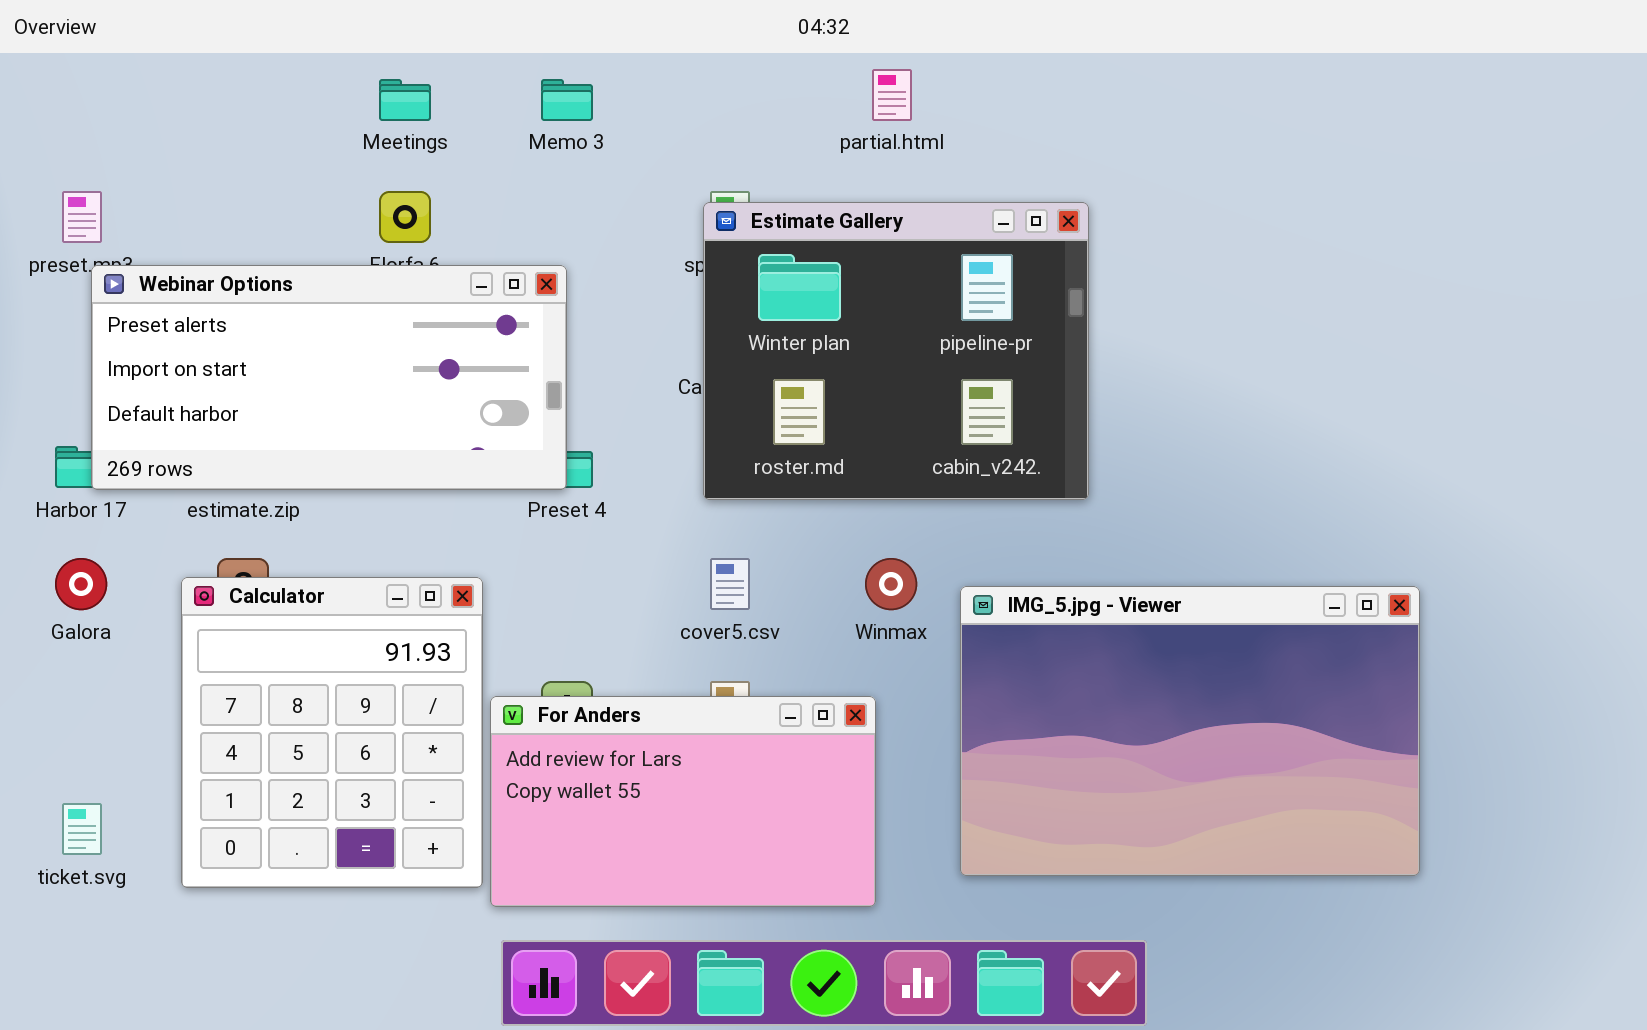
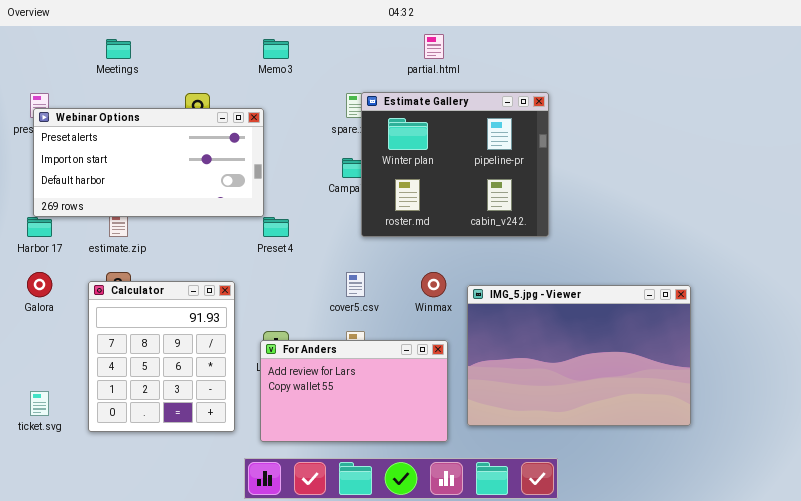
Meetings: [379,79,431,121] -> [106,39,131,59], moved
Estimate Gallery: [703,202,1089,500] -> [361,92,549,237], moved
Webinar Options: [91,265,567,490] -> [33,108,264,217], moved
For Anders: [490,696,876,907] -> [260,340,448,442], moved

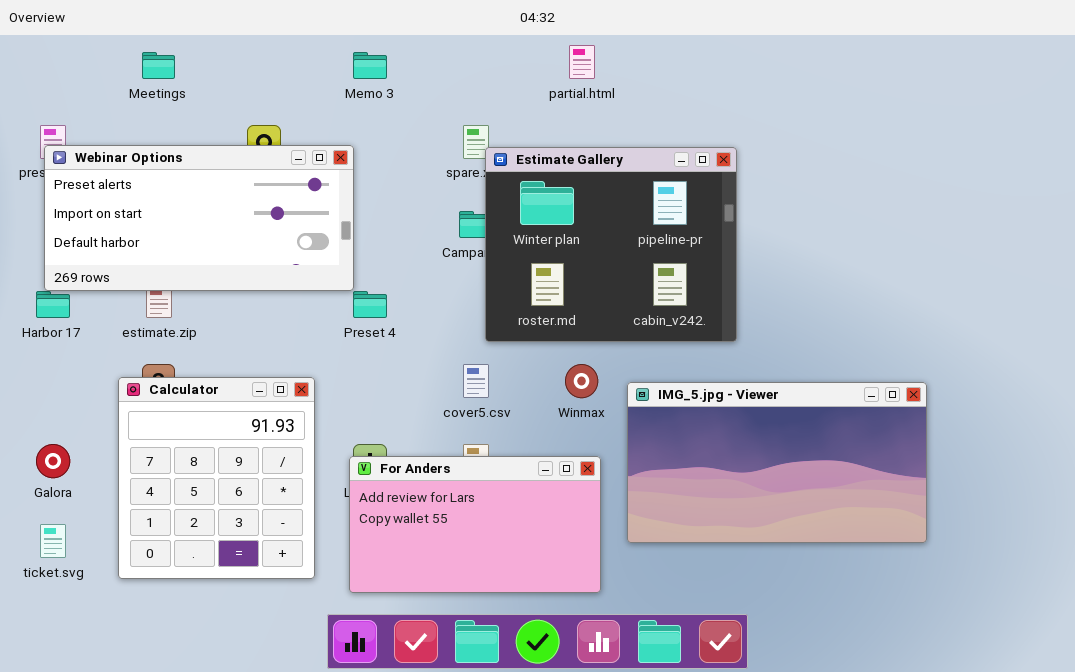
Estimate Gallery: [361,92,549,237] -> [485,147,737,342], moved
Galora: [27,272,52,297] -> [36,444,70,478], moved
IMG_5.jpg - Viewer: [467,285,691,426] -> [627,382,927,543], resized

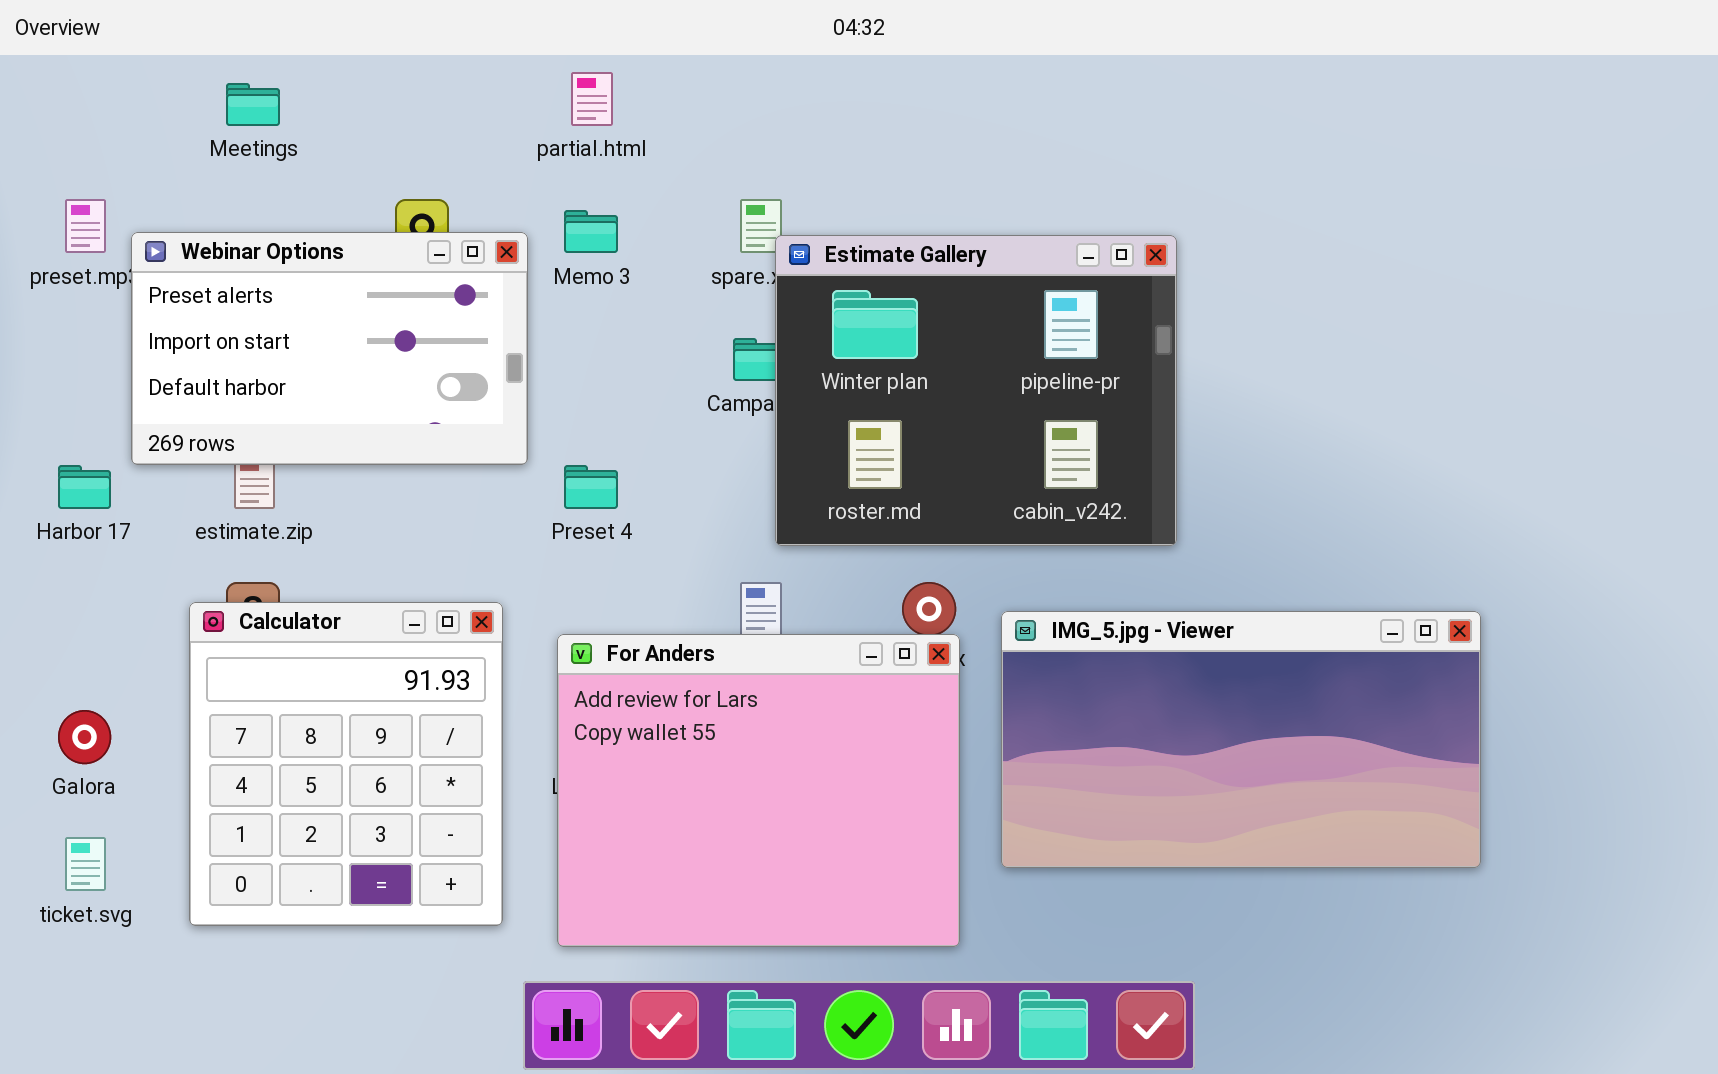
partial.html: [569,45,595,79] -> [571,72,613,126], moved
Memo 3: [353,52,387,79] -> [564,210,618,253], moved
Webinar Options: [44,145,354,291] -> [131,232,528,465], moved, resized
For Anders: [349,456,601,593] -> [557,634,960,947], resized

